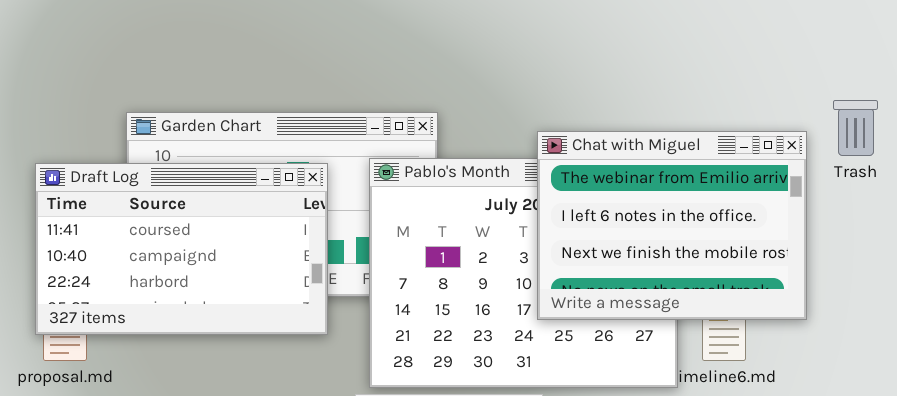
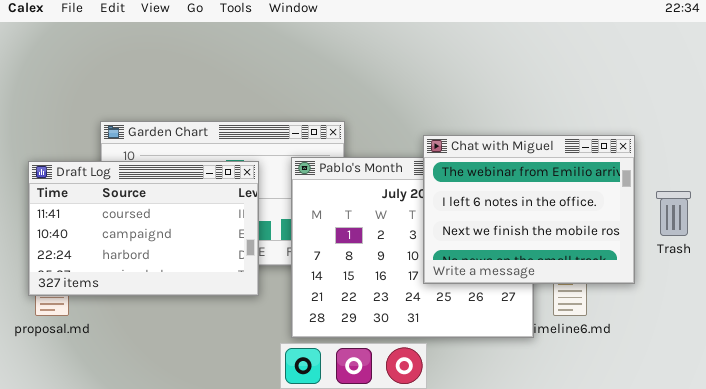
Trash: [833,100,878,156] -> [656,191,691,236], moved

